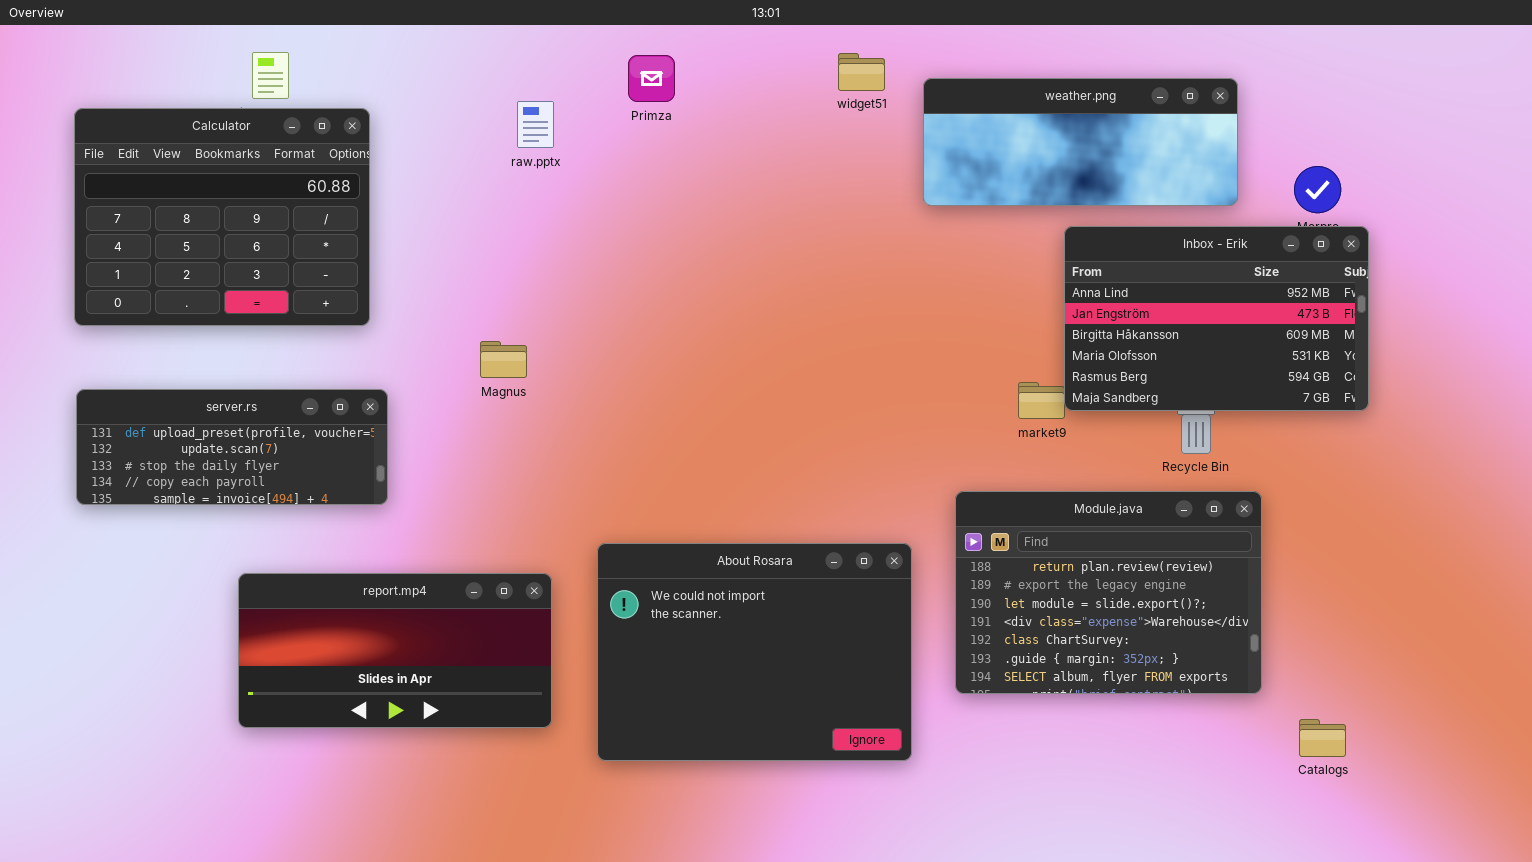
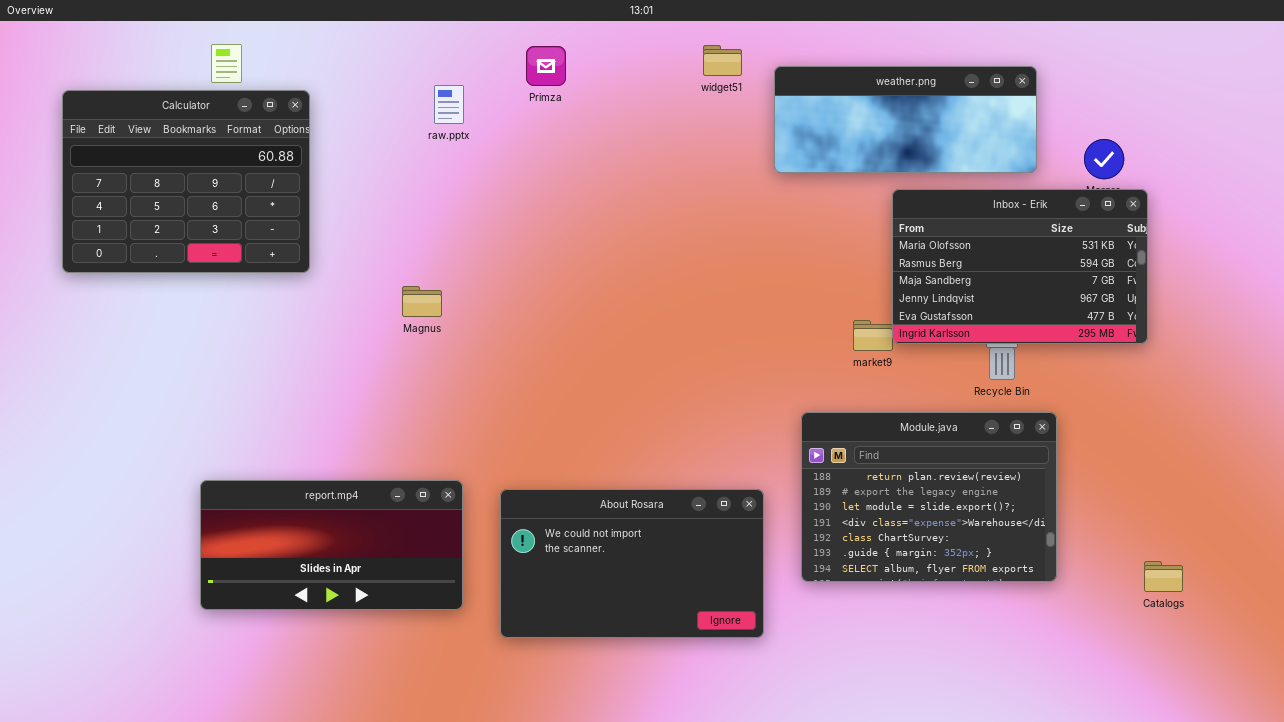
Inbox - Erik: [1064,226,1369,411] -> [892,189,1148,344], scrolled down 3 rows
server.rs: [76,389,388,505] -> none, closed
About Rosara: [597,543,912,761] -> [500,489,764,638], resized
Catalogs: [1299,719,1346,757] -> [1144,561,1183,592], moved

